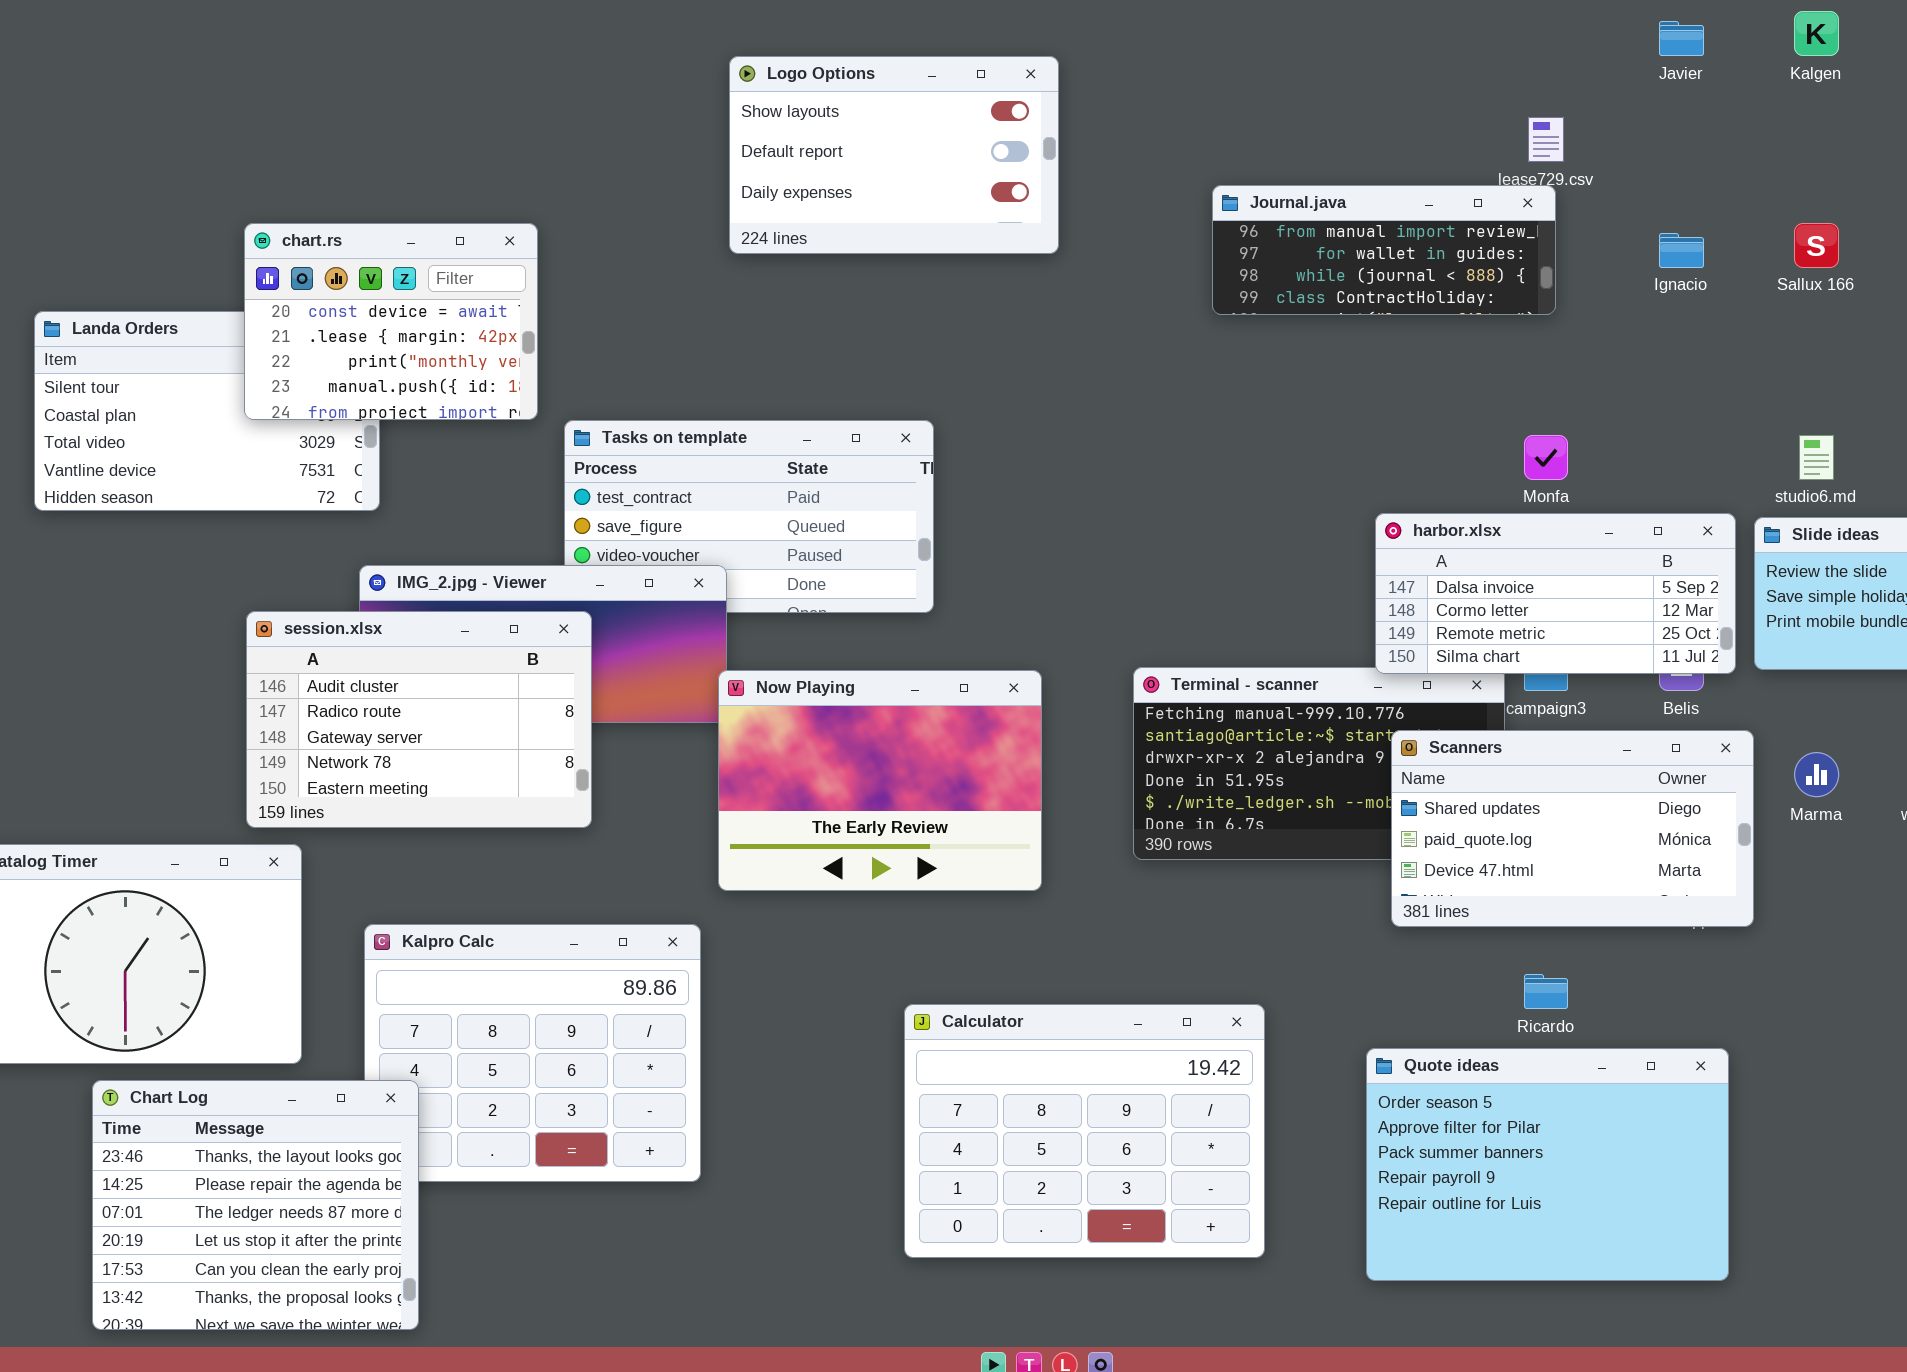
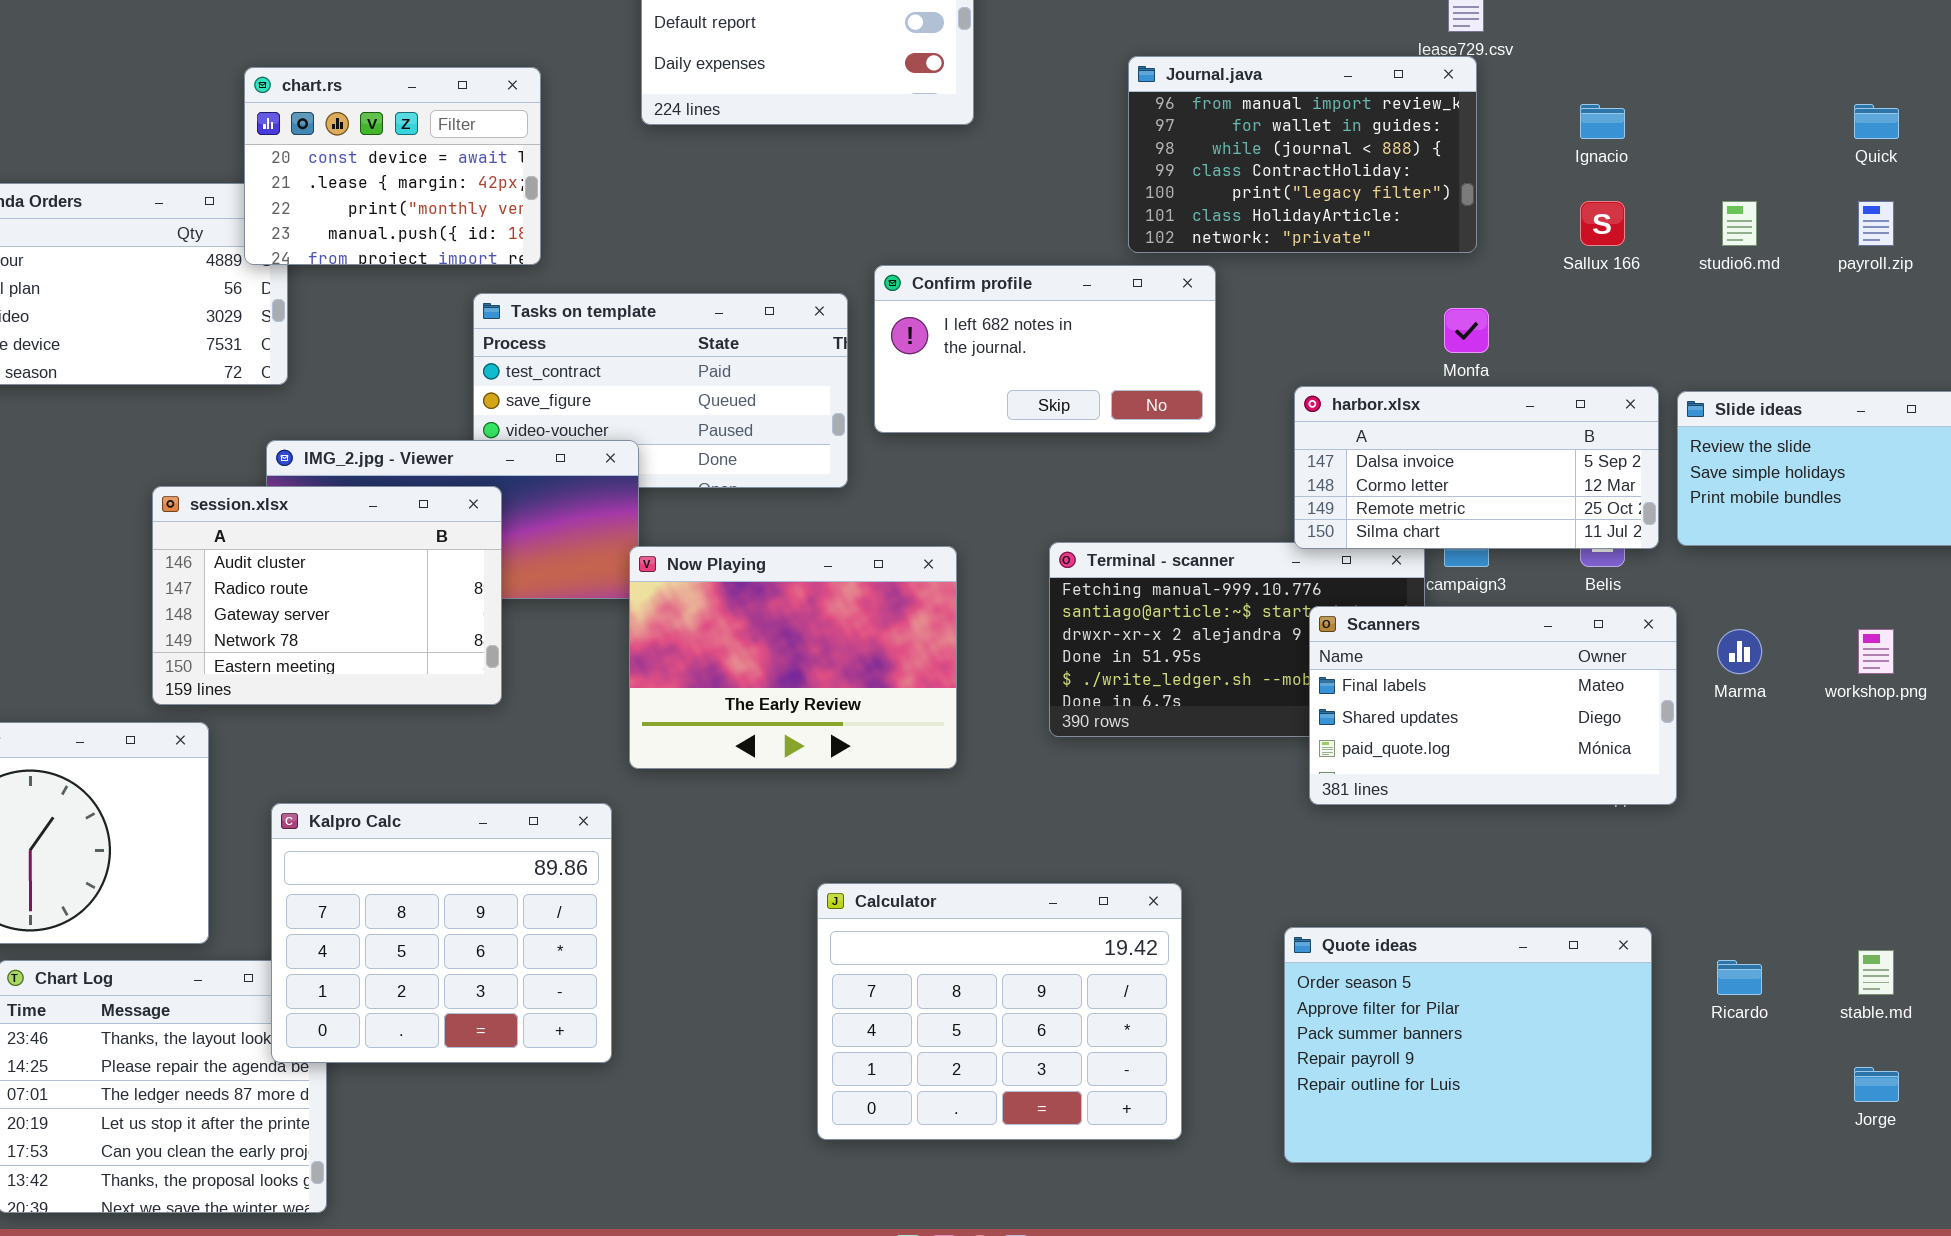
Journal.java: [1212,185,1556,315] -> [1128,56,1477,253], resized
chart.rs: [244,223,538,420] -> [244,67,541,265], moved
Sallux 166: [1794,223,1839,268] -> [1580,201,1625,246], moved
Confirm profile: none -> [874,265,1216,433], opened
studio6.md: [1799,435,1834,480] -> [1722,201,1757,246], moved
Scanners: [1391,730,1754,927] -> [1309,606,1677,805], scrolled up 1 row
Kalpro Calc: [364,924,701,1182] -> [271,803,612,1063], raised
Ricardo: [1524,974,1568,1009] -> [1717,960,1762,995], moved

